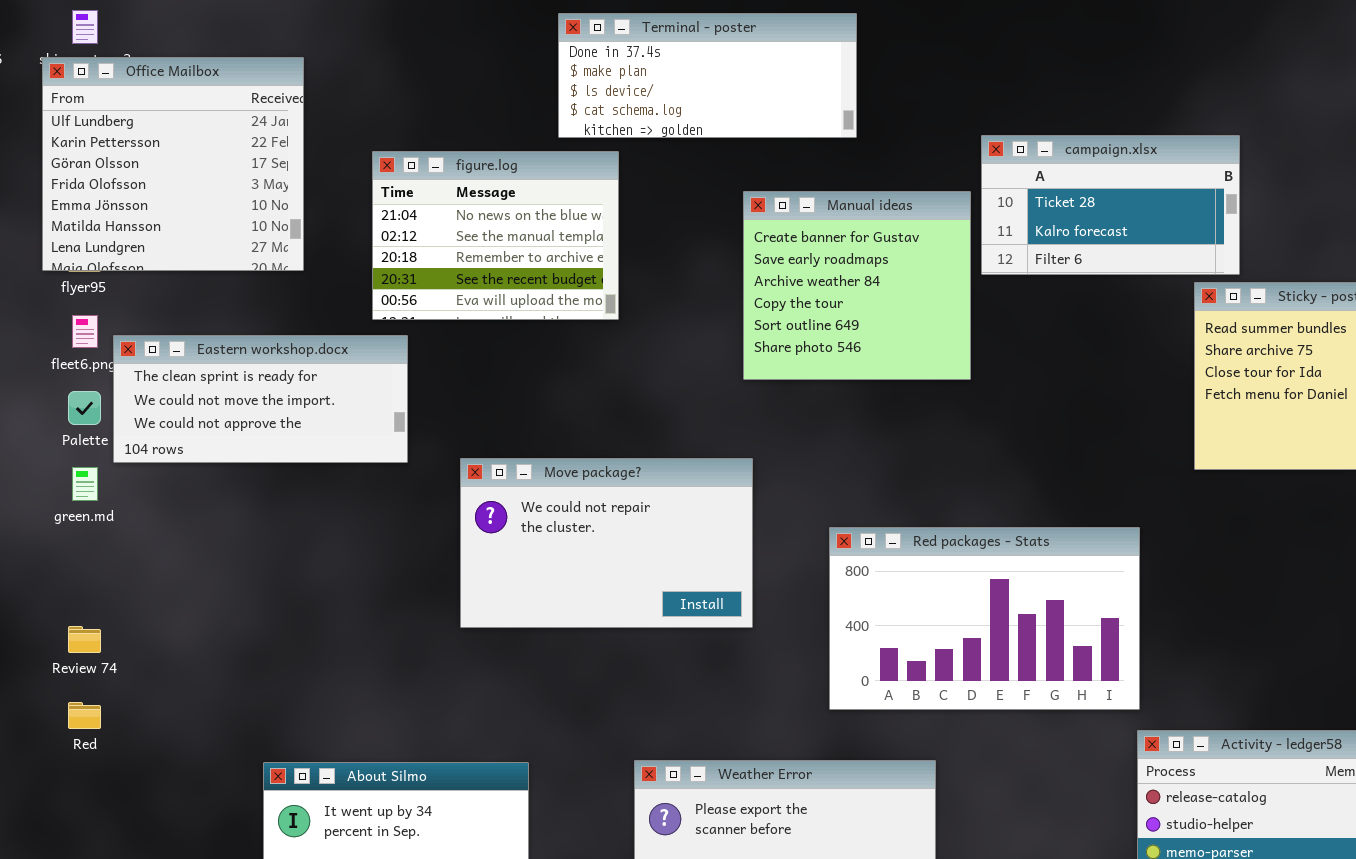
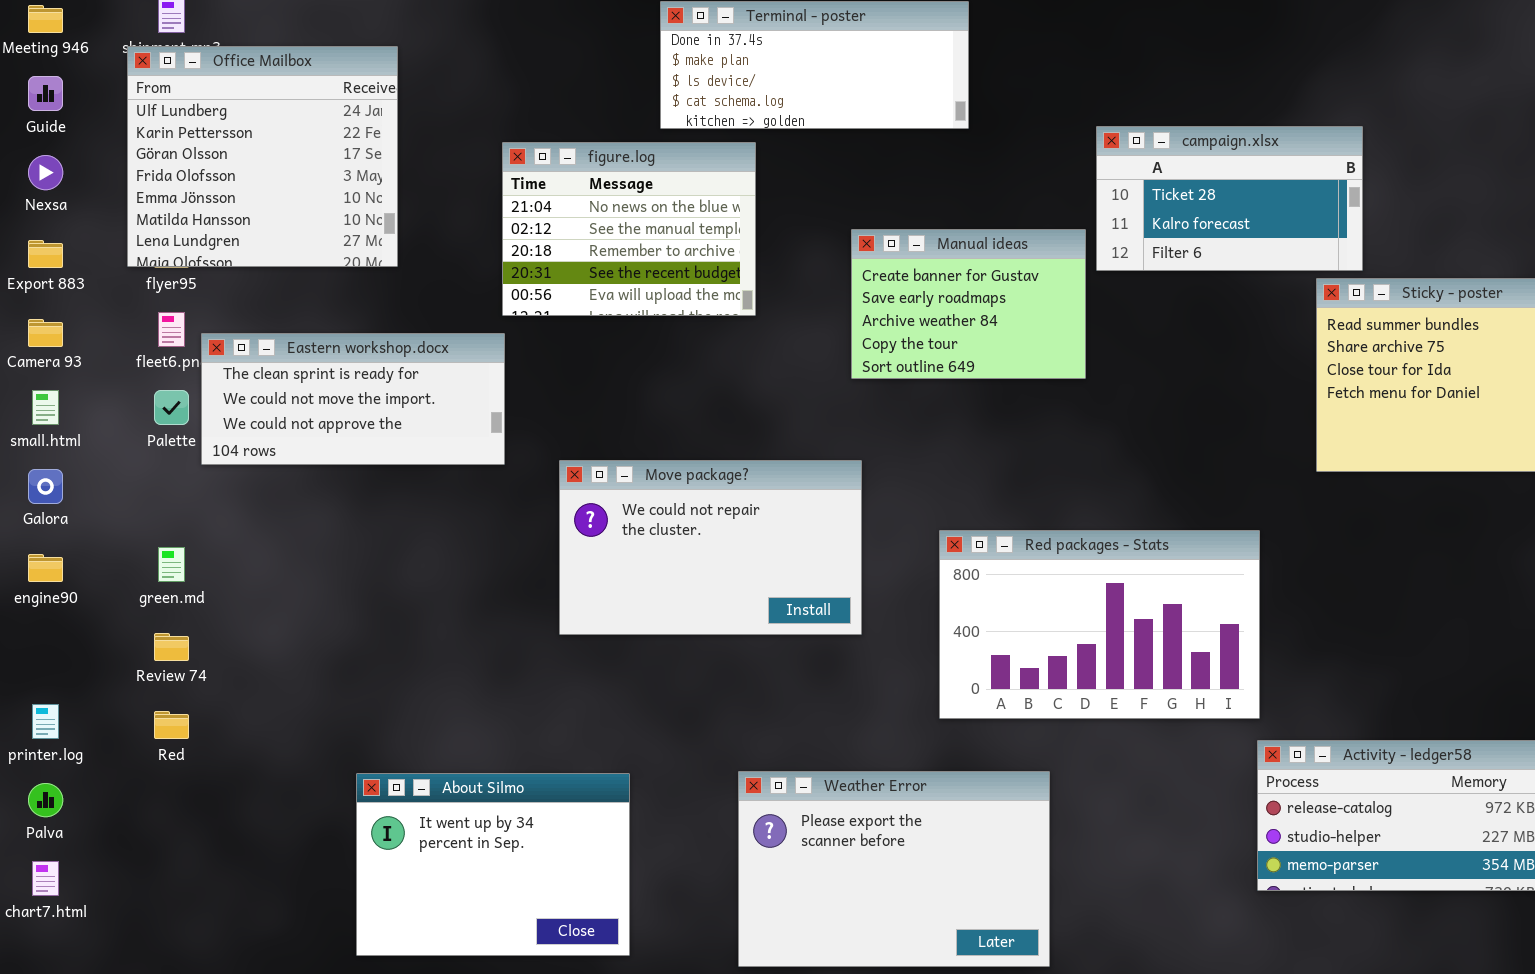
figure.log: [372,151,619,320] -> [502,142,756,316], moved
Manual ideas: [743,191,971,380] -> [851,229,1086,379], resized
green.md: [72,467,98,501] -> [158,547,185,582], moved

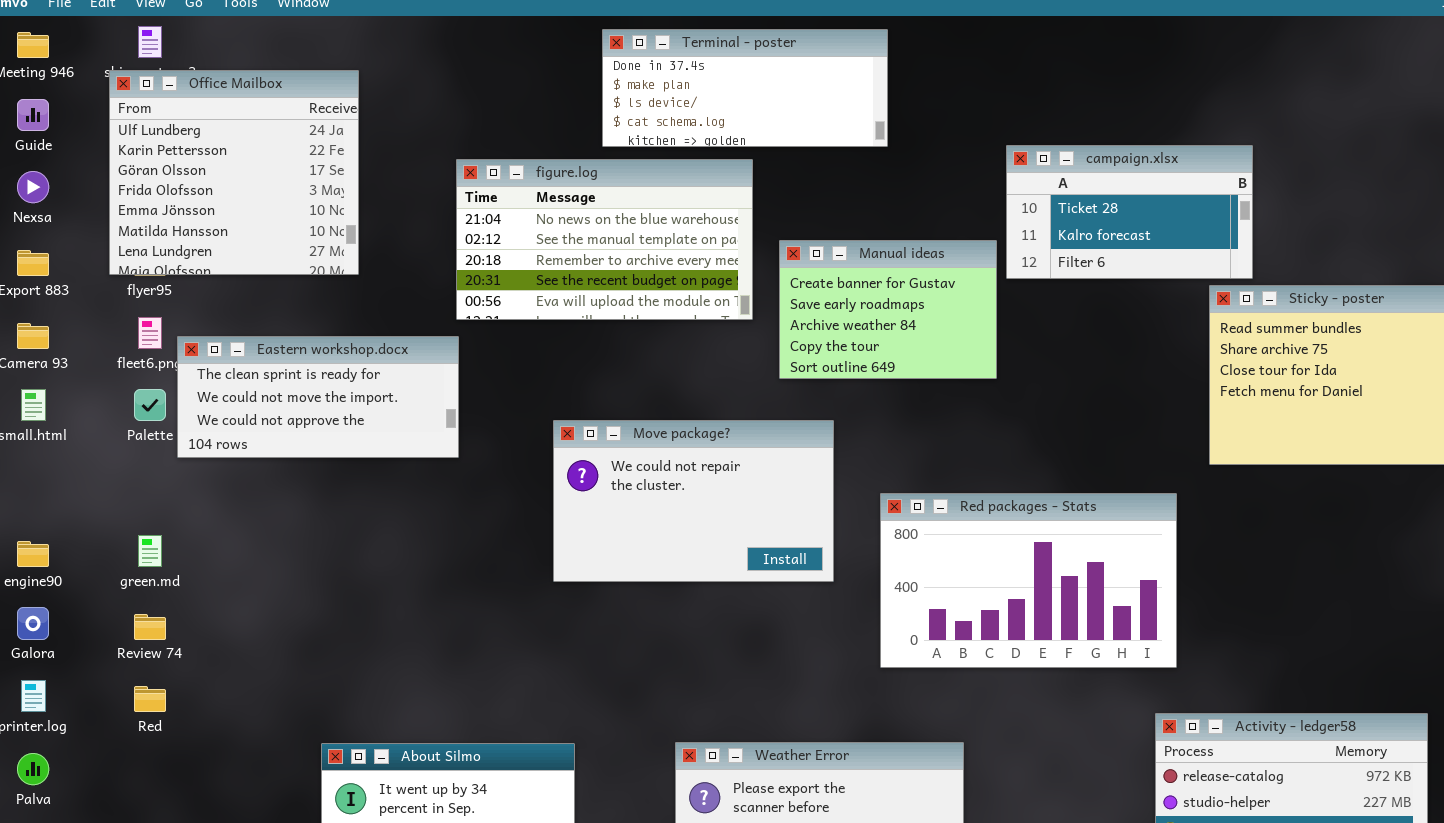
figure.log: [502,142,756,316] -> [456,159,753,320], resized
Move package?: [559,460,862,635] -> [553,420,834,582], moved
Galora: [28,469,63,504] -> [17,607,49,640], moved
Red packages - Stats: [939,530,1260,719] -> [880,493,1177,668], moved

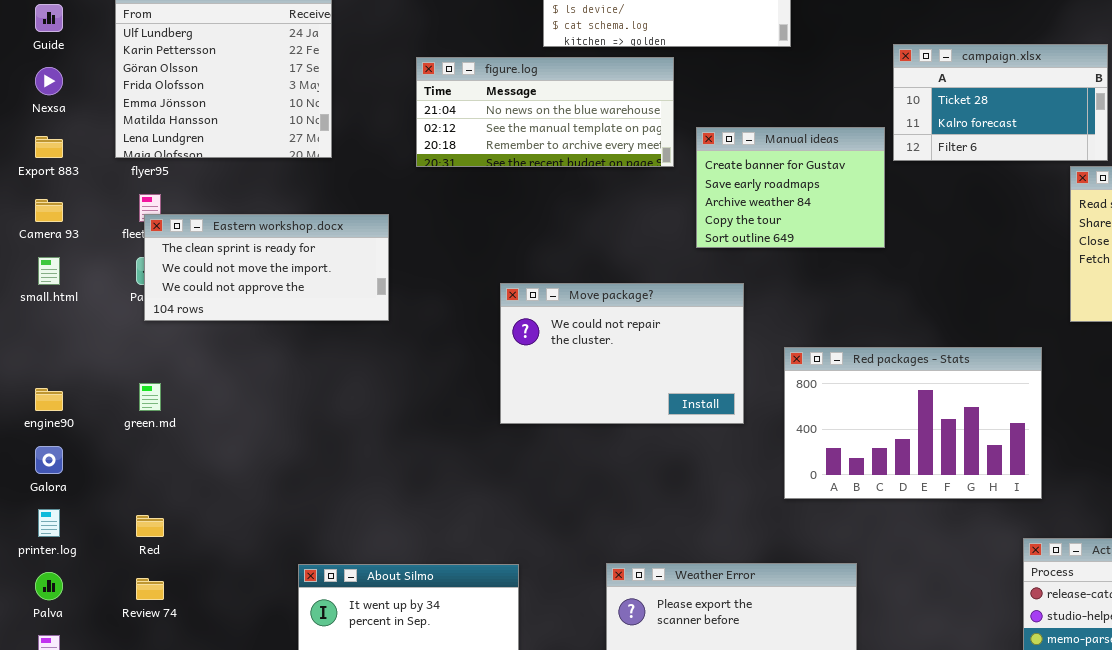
figure.log: [456,159,753,320] -> [416,57,674,167], resized
Eastern workshop.docx: [177,336,459,458] -> [144,214,389,321], moved
Review 74: [134,614,166,640] -> [136,578,164,600], moved

